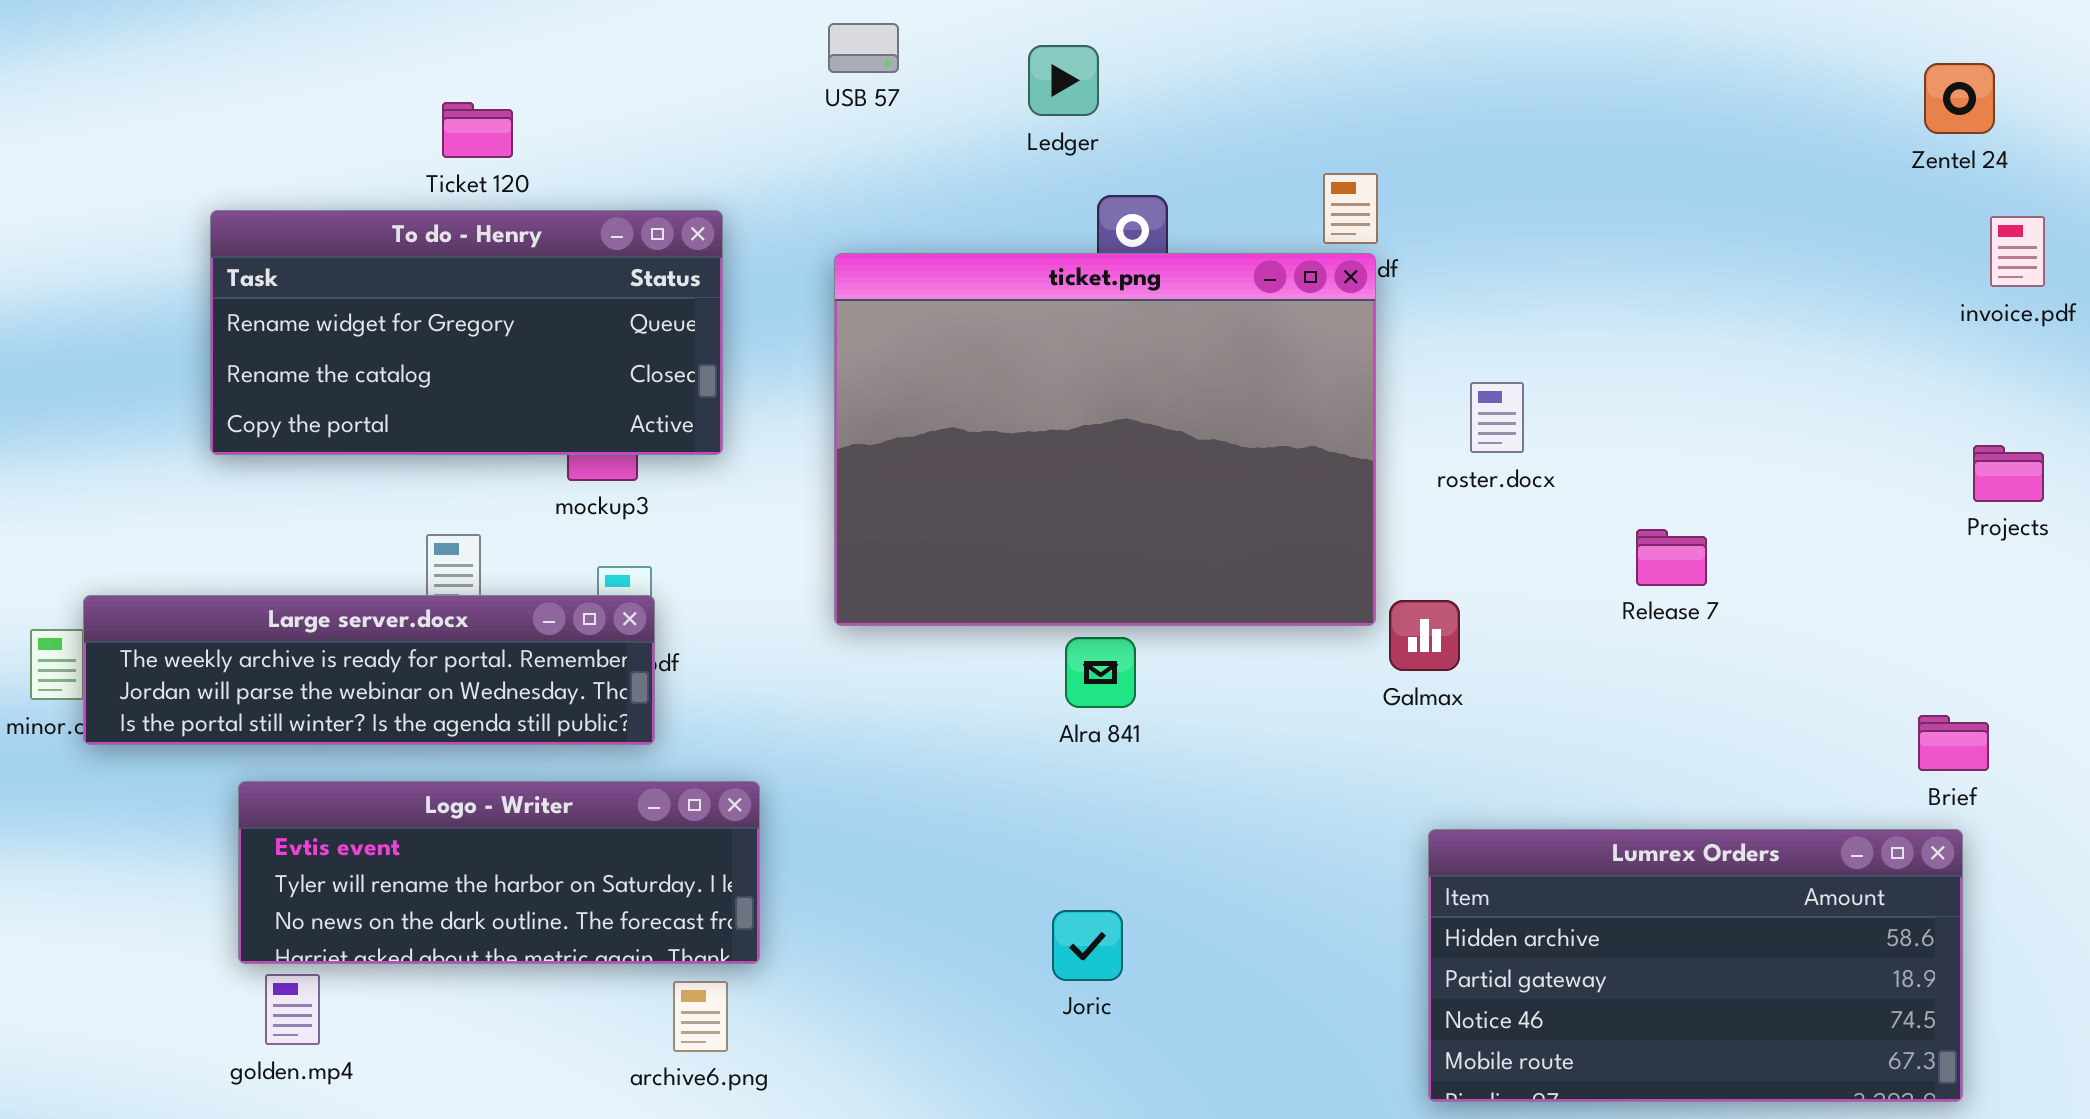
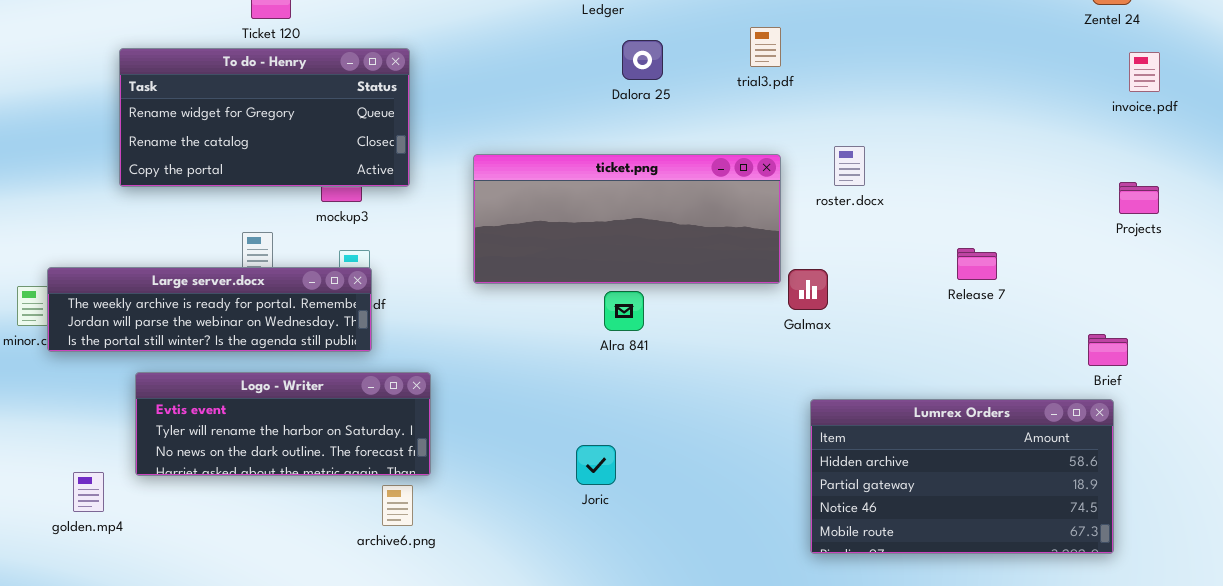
ticket.png: [834,253,1376,626] -> [473,154,781,284], resized
Release 7: [1636,529,1707,586] -> [957,248,997,280], moved
Joric: [1052,910,1123,981] -> [576,445,616,485], moved
golden.mp4: [265,974,320,1045] -> [73,472,104,512], moved

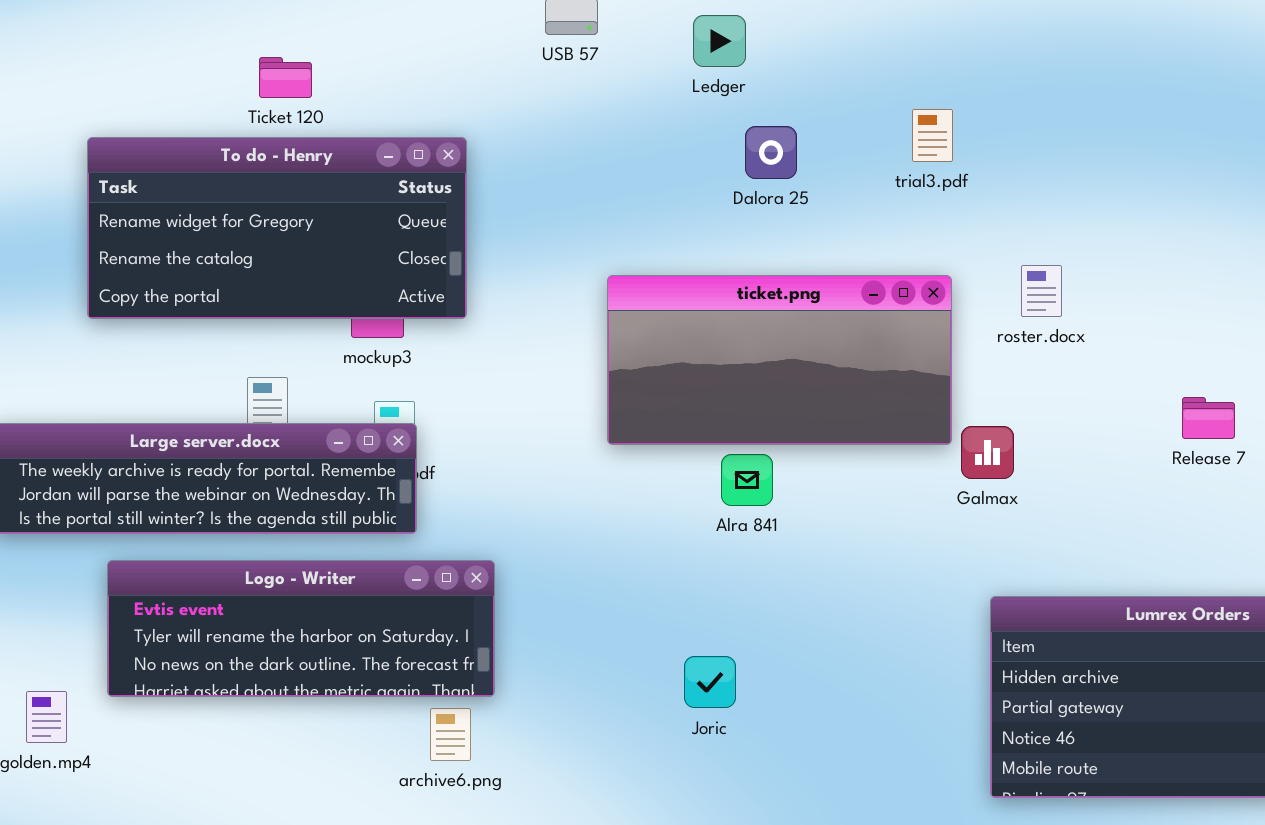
ticket.png: [473,154,781,284] -> [607,275,952,445], resized

